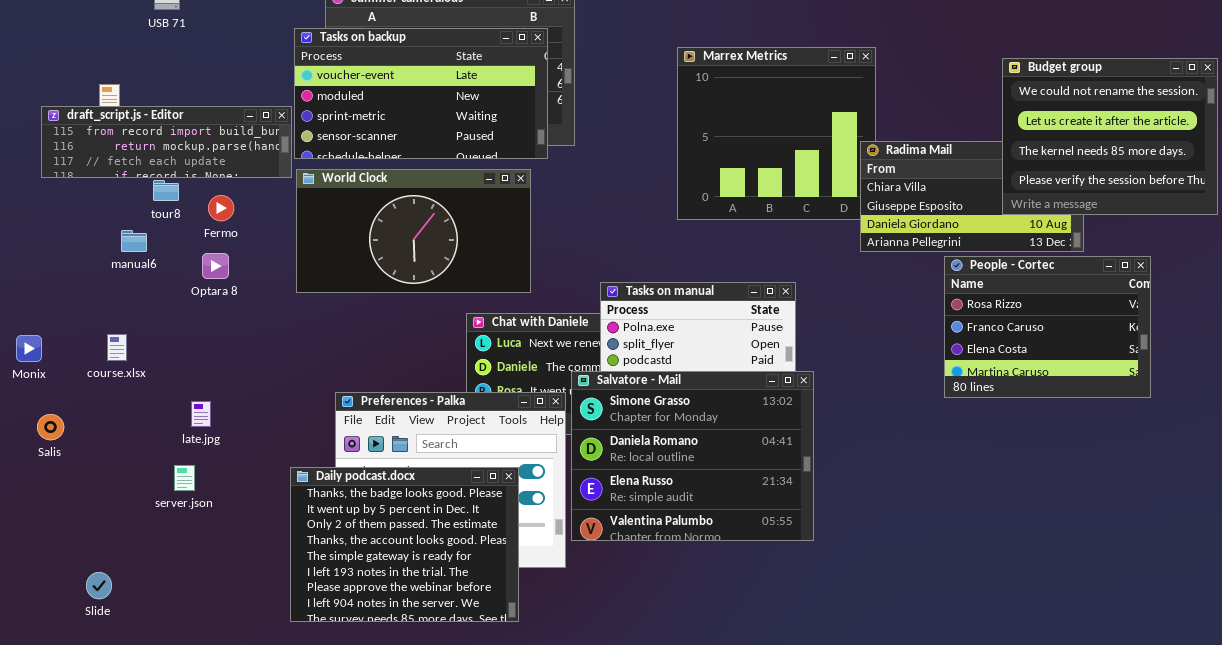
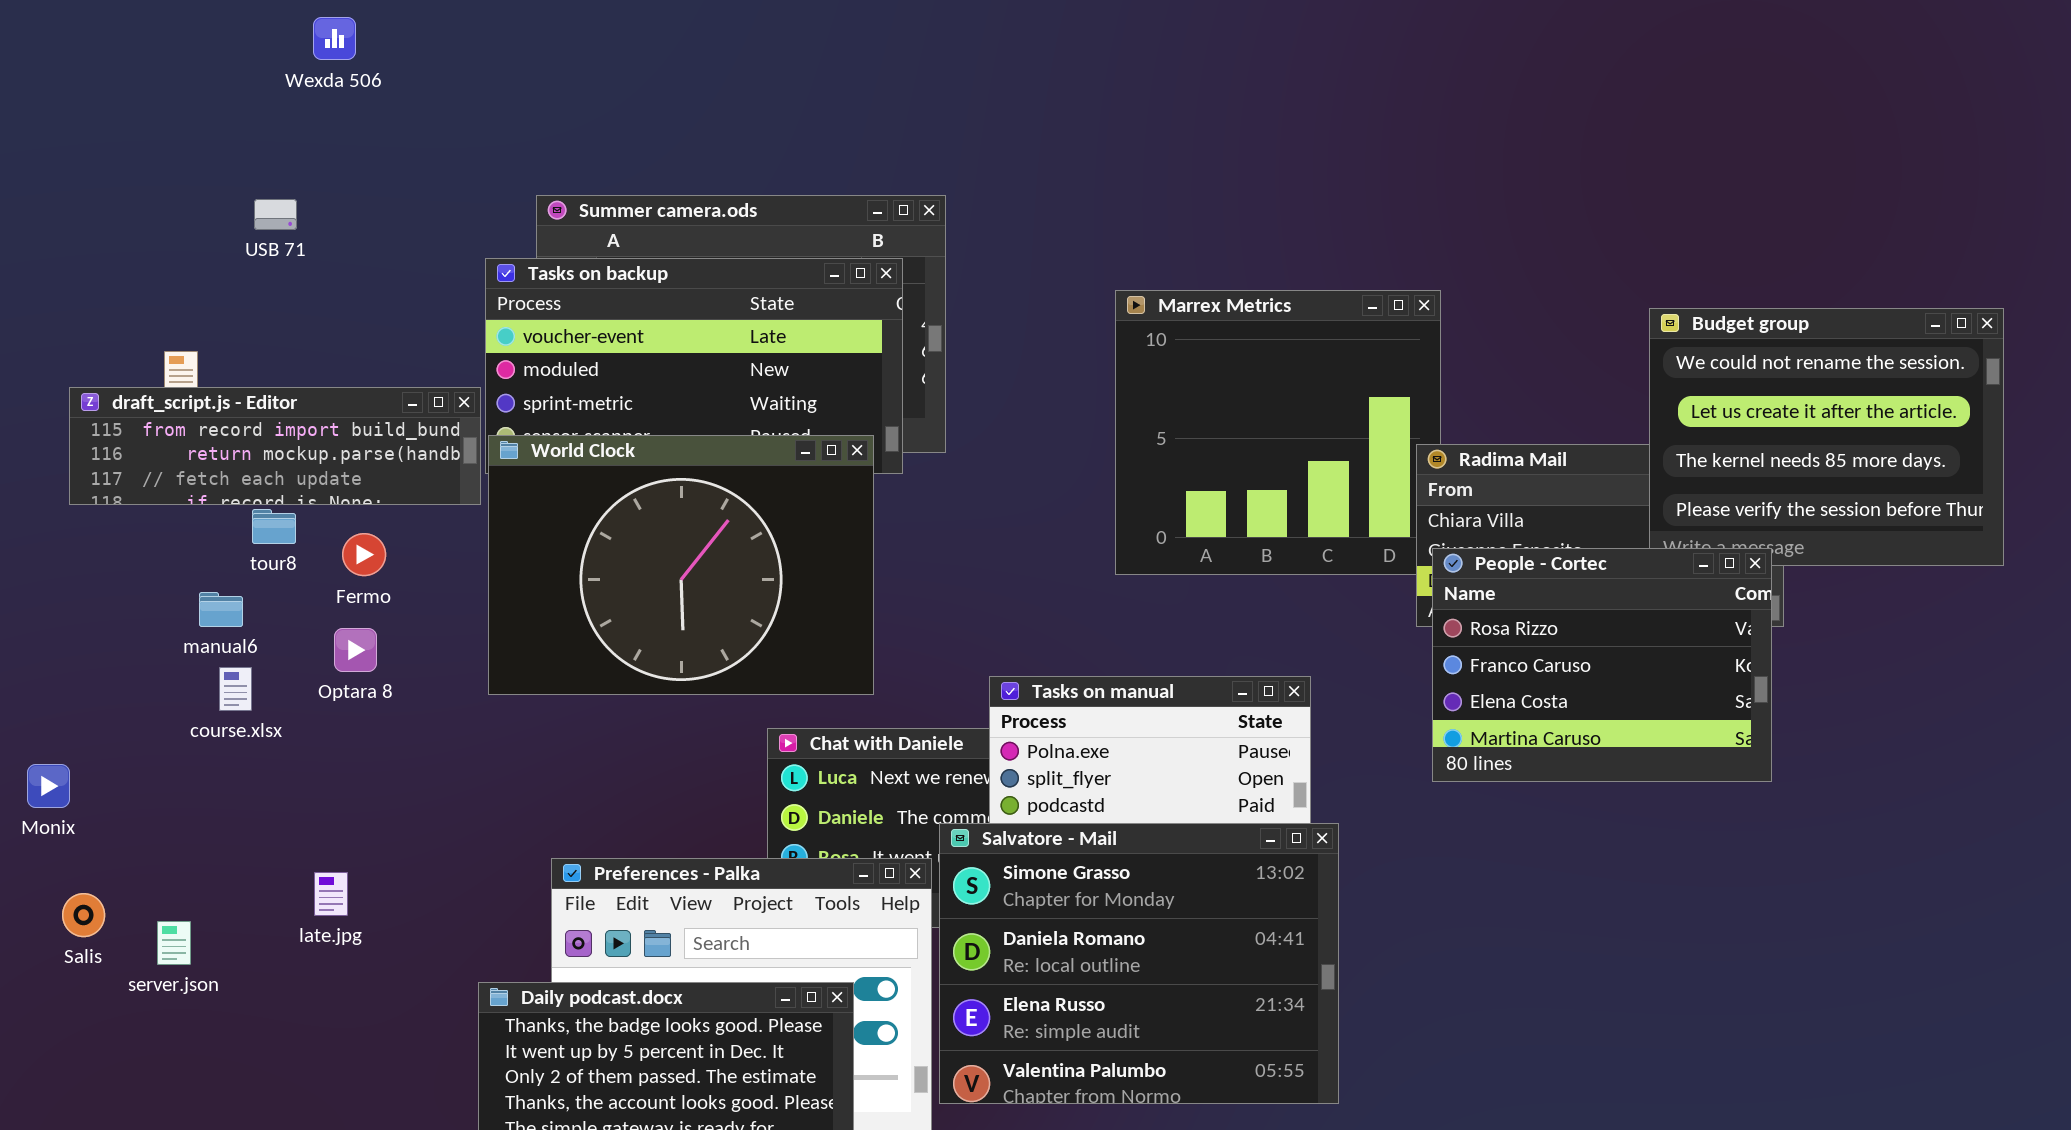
World Clock: [296,169,531,293] -> [488,435,874,695], resized
People - Cortec: [944,256,1151,398] -> [1432,548,1772,782], moved
course.xlsx: [107,334,127,361] -> [219,667,252,711], moved
server.json: [174,465,195,491] -> [157,921,191,965], moved

